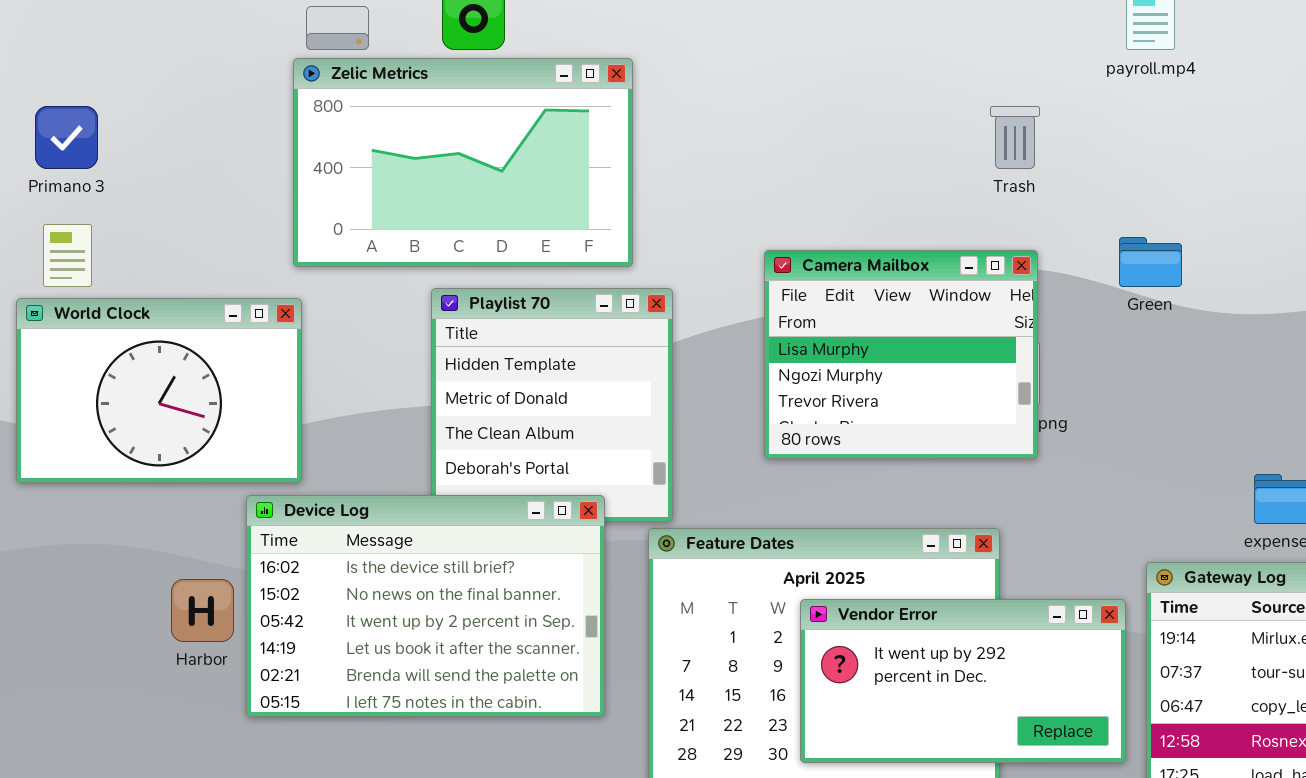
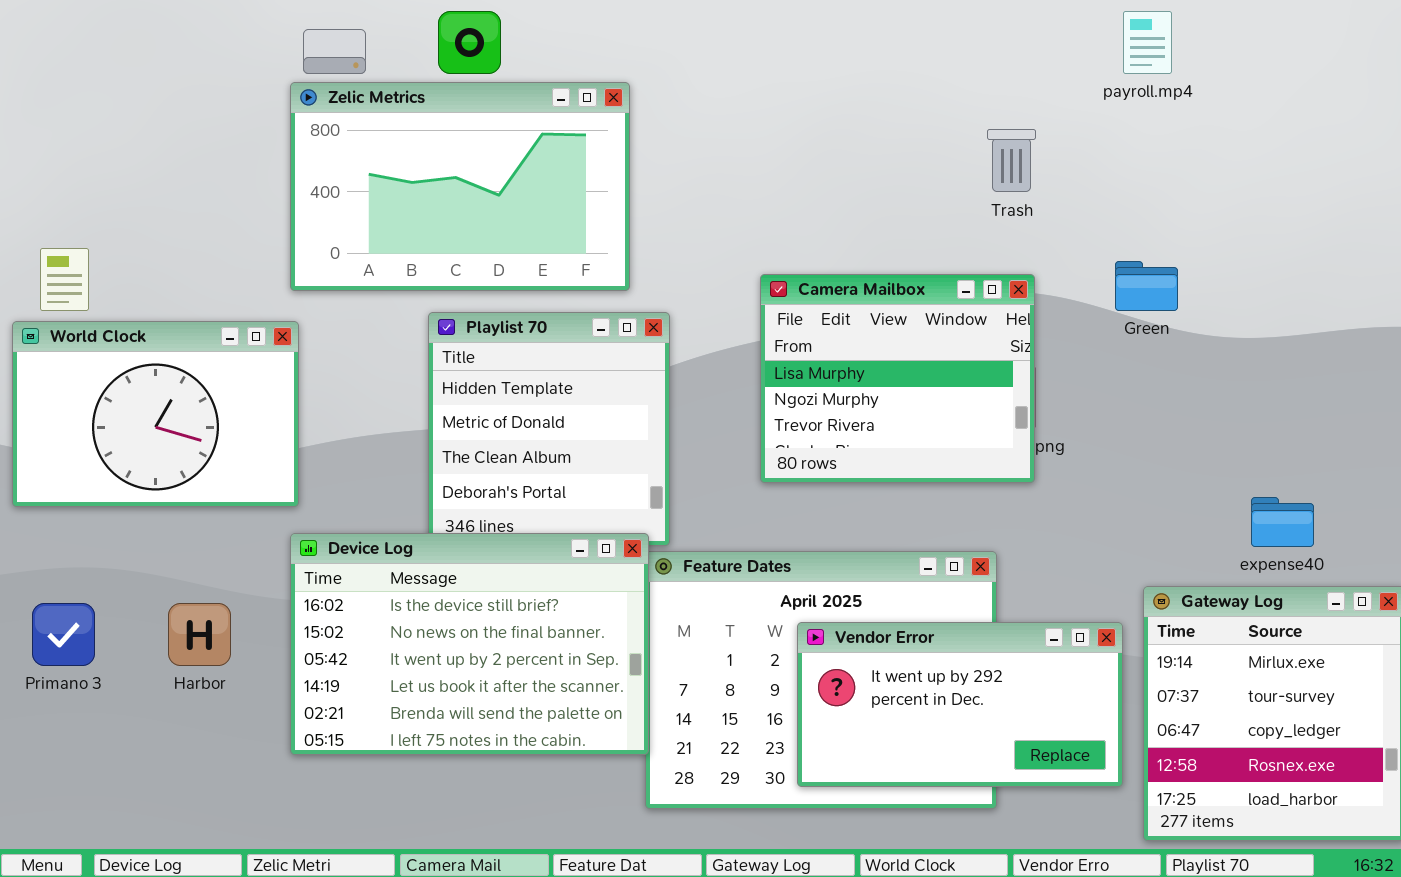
Primano 3: [35,106,98,169] -> [32,603,95,666], moved
Device Log: [246,495,605,717] -> [290,533,649,755], moved

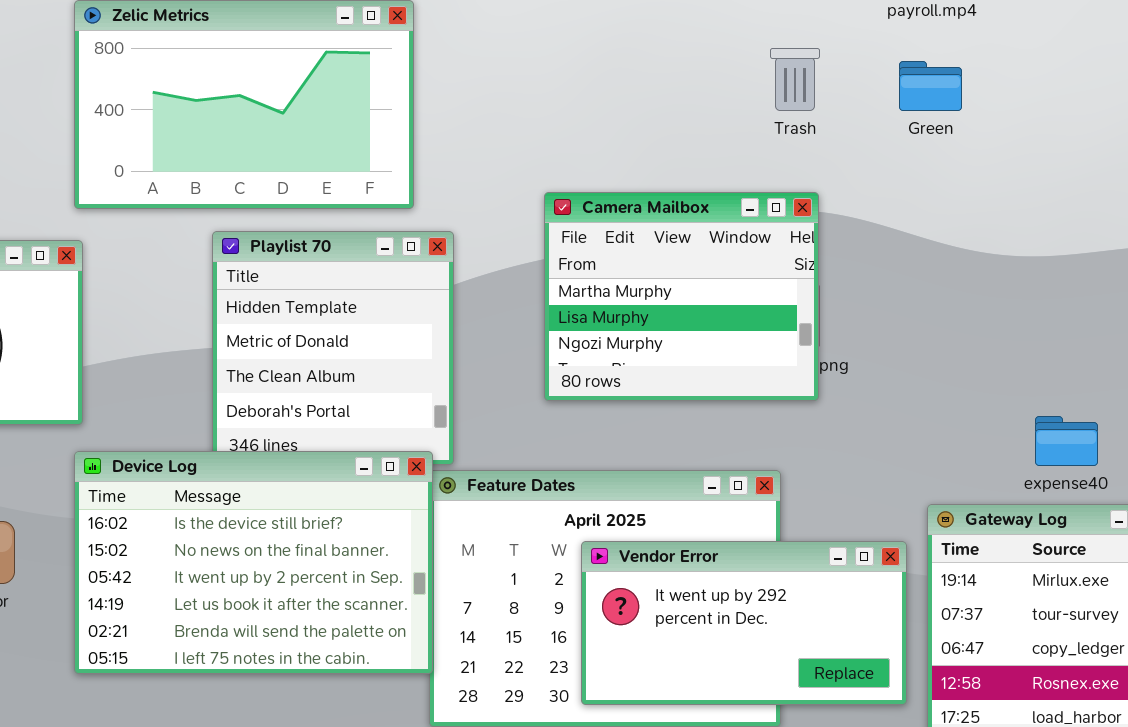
Green: [1115,261,1178,311] -> [899,61,962,111], moved
Camera Mailbox: [760,274,1035,483] -> [544,192,819,401], scrolled up 1 row

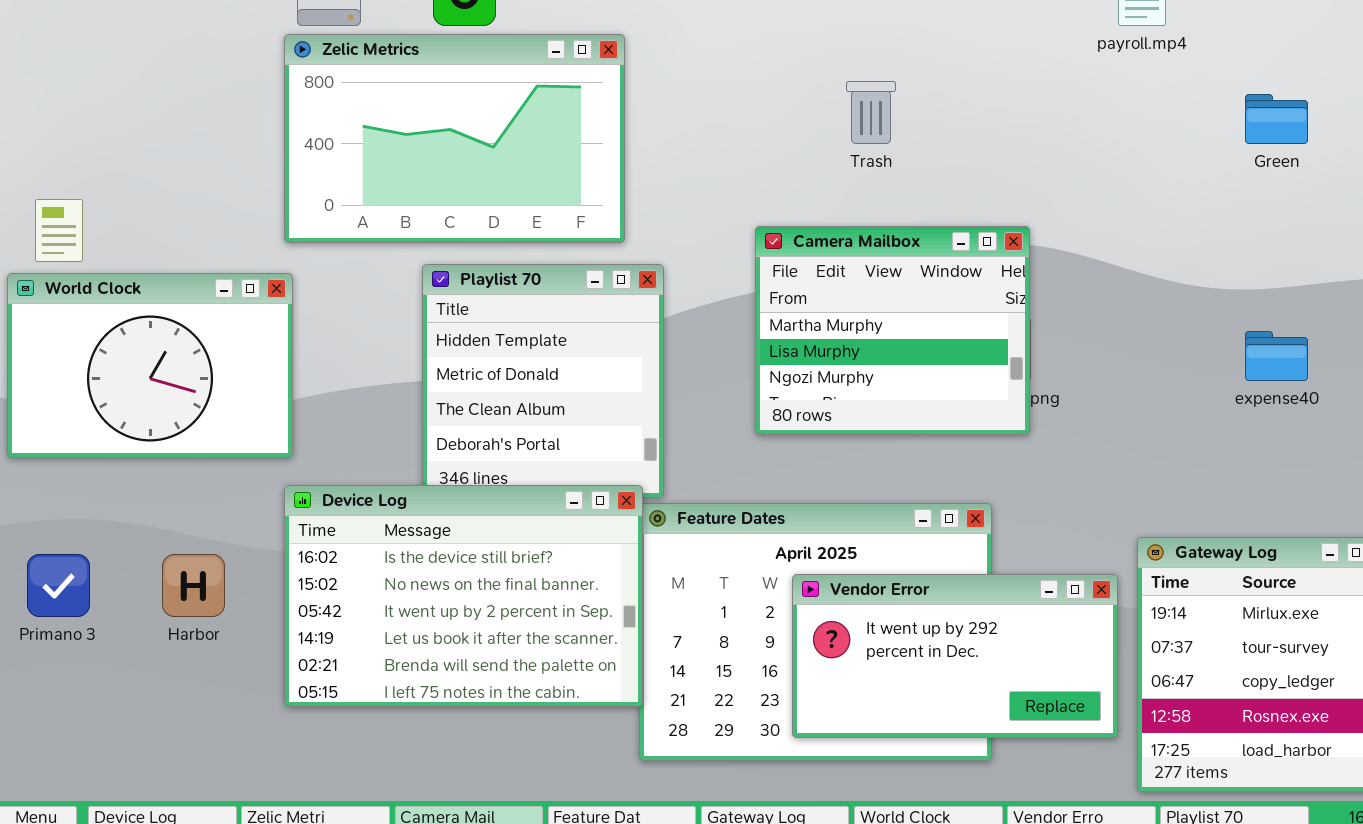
Trash: [770,48,820,111] -> [846,81,896,144], moved
Green: [899,61,962,111] -> [1245,94,1308,144], moved
expense40: [1035,416,1098,466] -> [1245,331,1308,381], moved

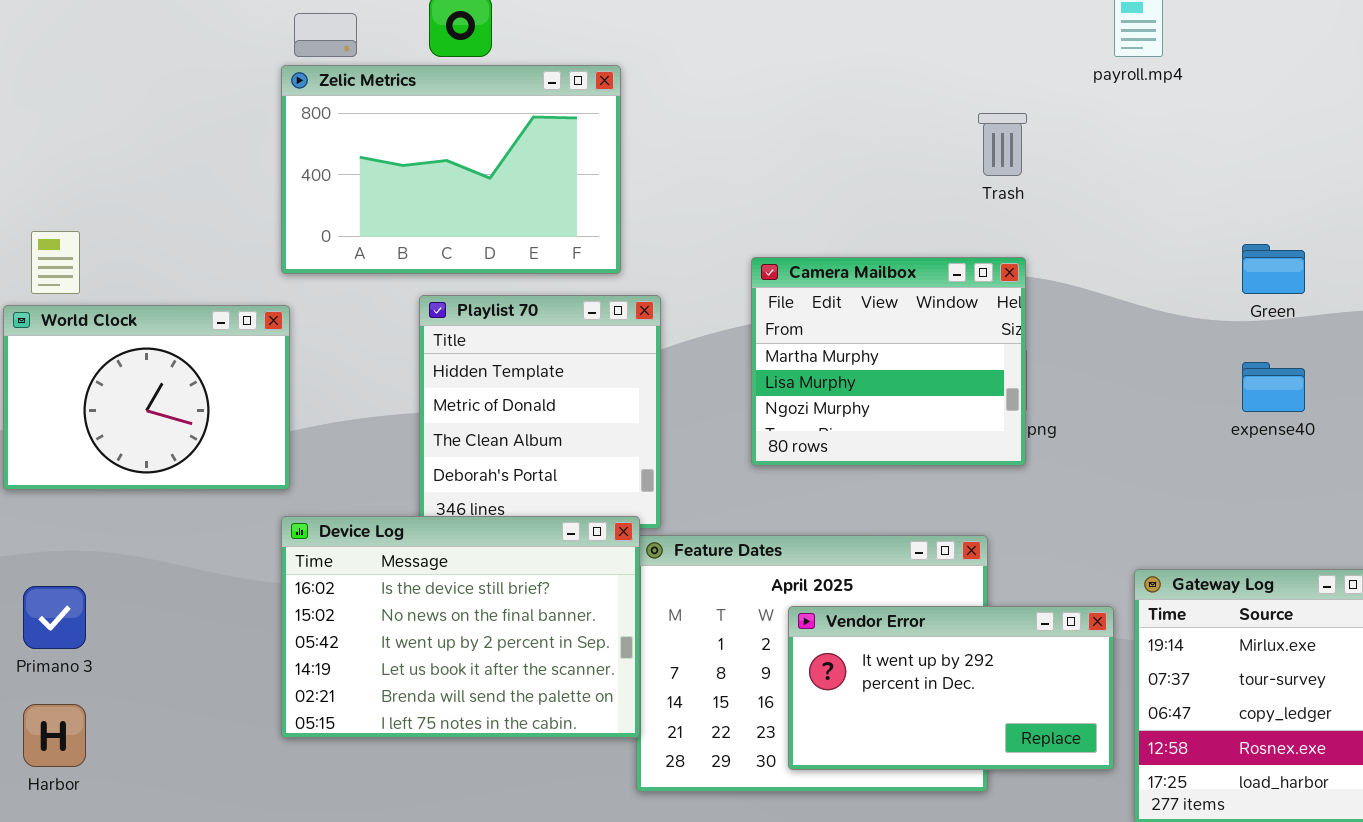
Trash: [846,81,896,144] -> [978,113,1027,176], moved
Green: [1245,94,1308,144] -> [1242,244,1305,294], moved
Harbor: [162,554,225,617] -> [23,704,86,767], moved

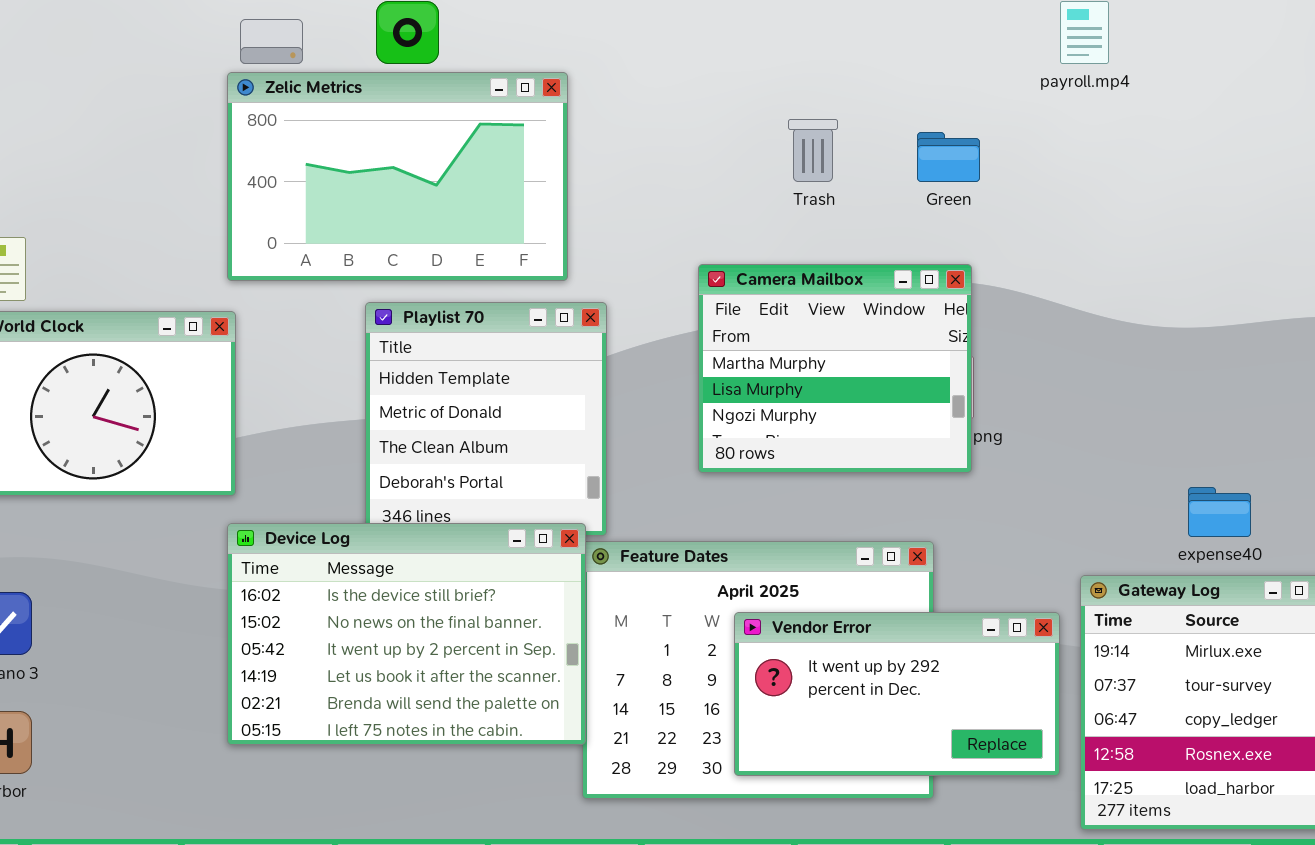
Trash: [978,113,1027,176] -> [788,119,838,182], moved
Green: [1242,244,1305,294] -> [917,132,980,182], moved
expense40: [1242,362,1305,412] -> [1188,487,1251,537], moved

